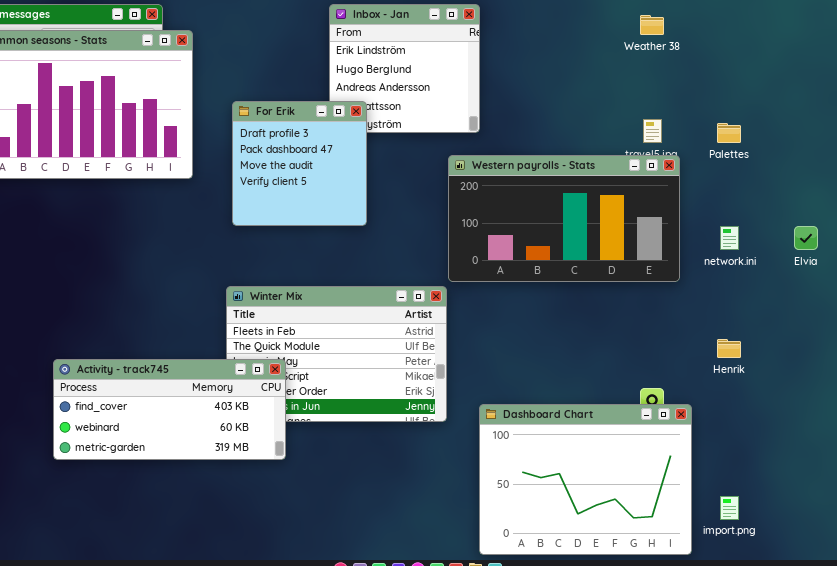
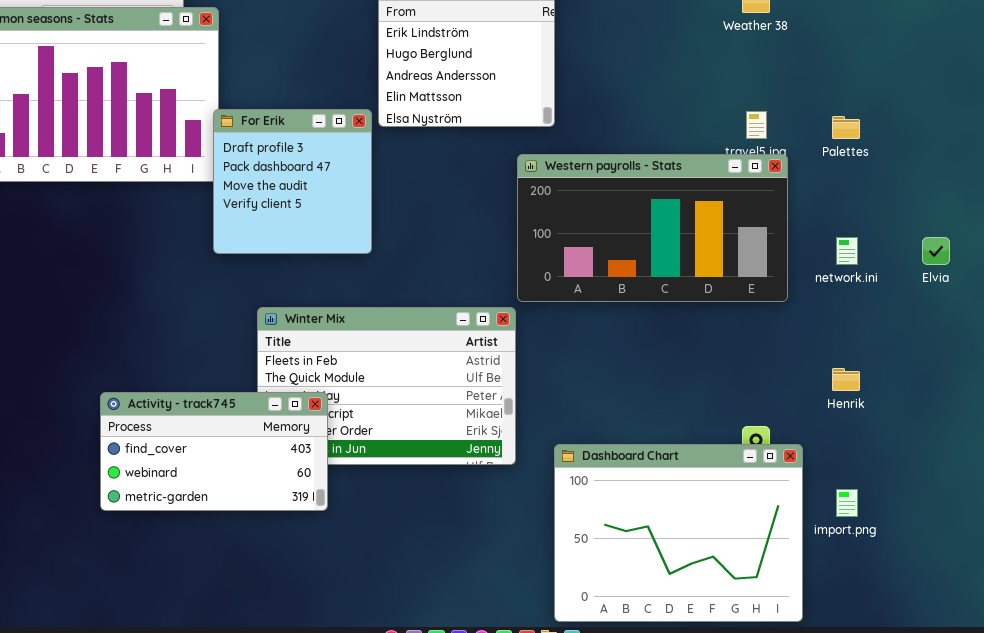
For Erik: [232,101,367,226] -> [213,109,372,254], moved
Activity - track745: [53,359,286,460] -> [100,392,328,511], resized
import.png: [720,496,739,520] -> [836,489,858,517], moved

